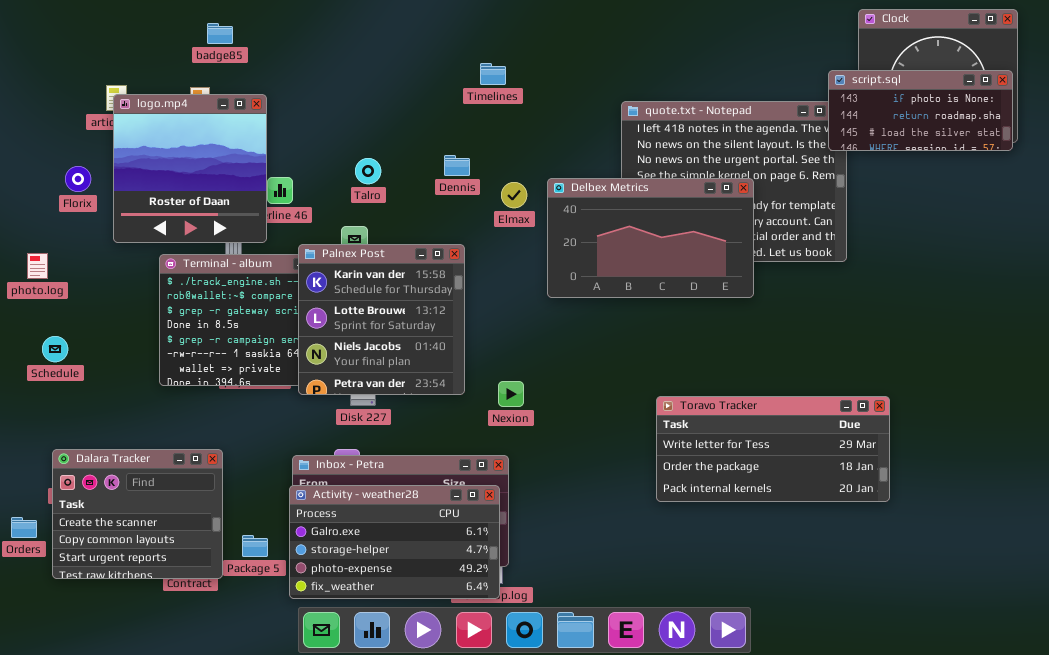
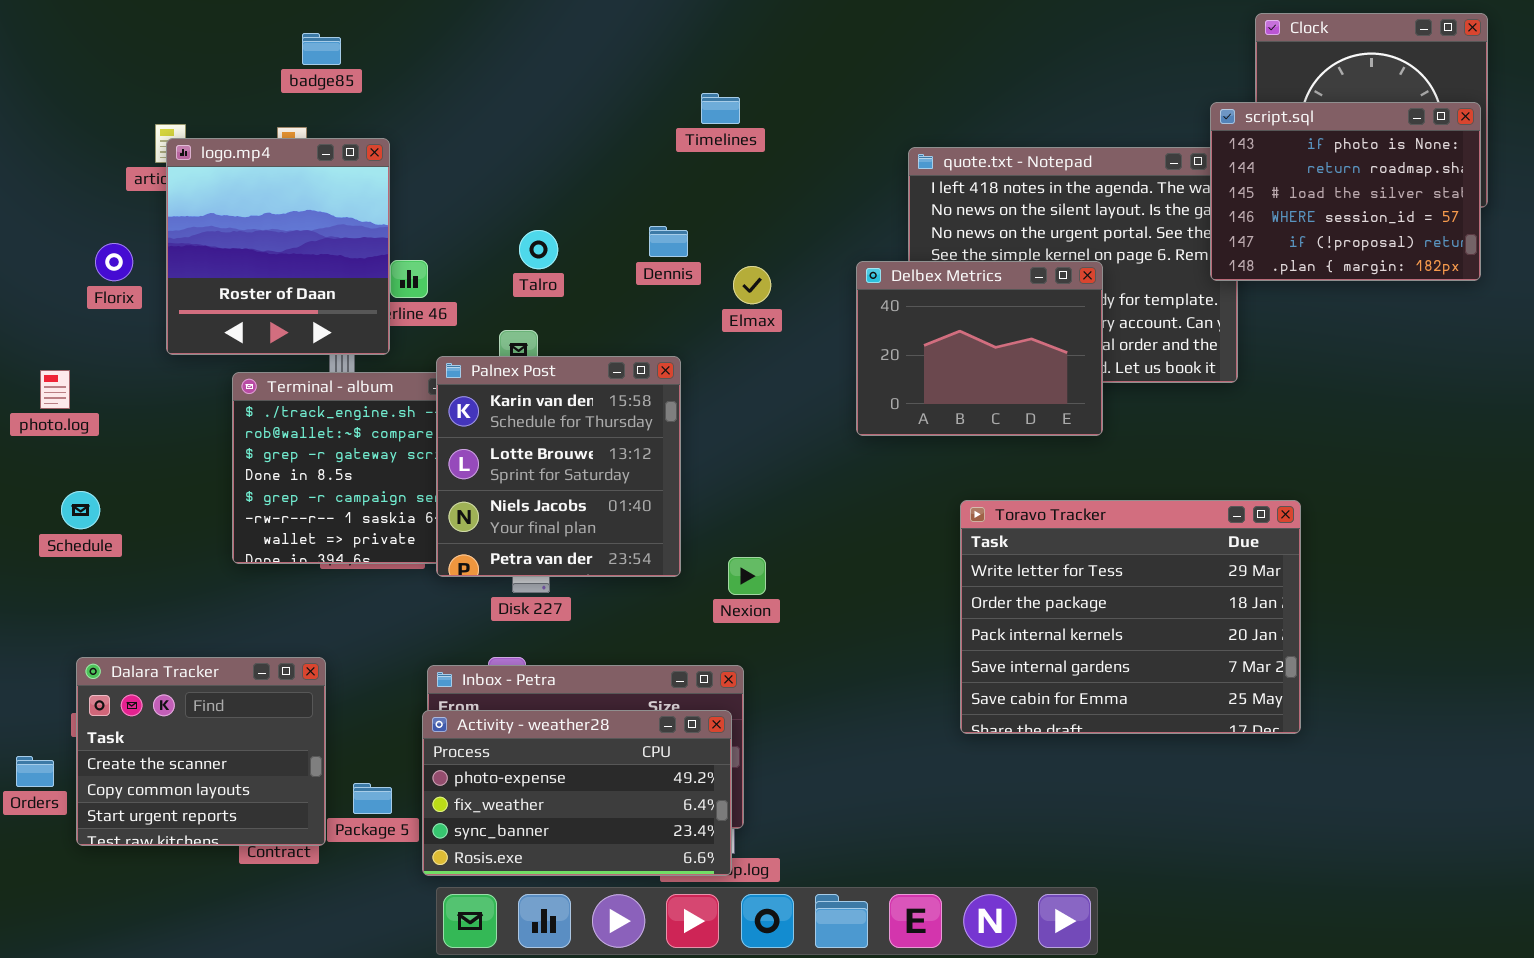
script.sql: [828,70,1013,151] -> [1210,102,1481,281], resized
Delbex Metrics: [547,178,754,298] -> [856,261,1103,436], resized
Toravo Tracker: [656,396,890,502] -> [960,500,1301,734], resized
Activity - weather28: [289,485,500,599] -> [422,710,732,876], scrolled down 2 rows

